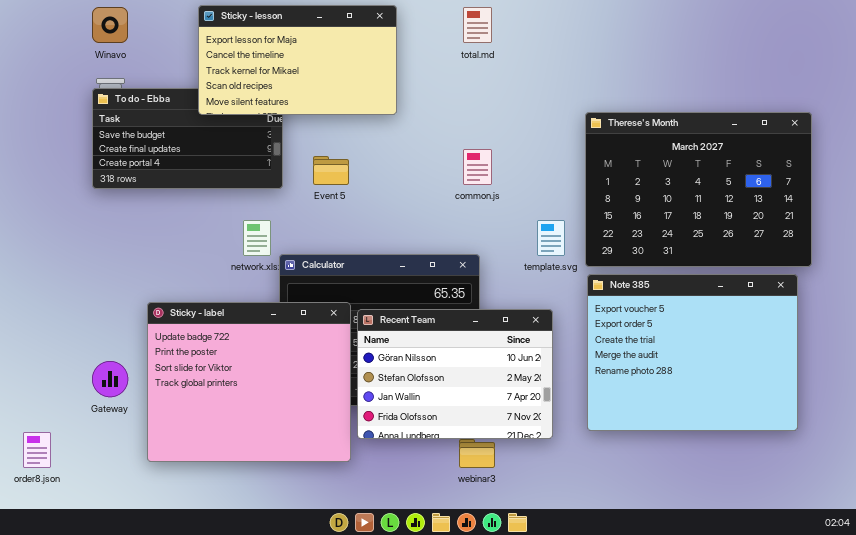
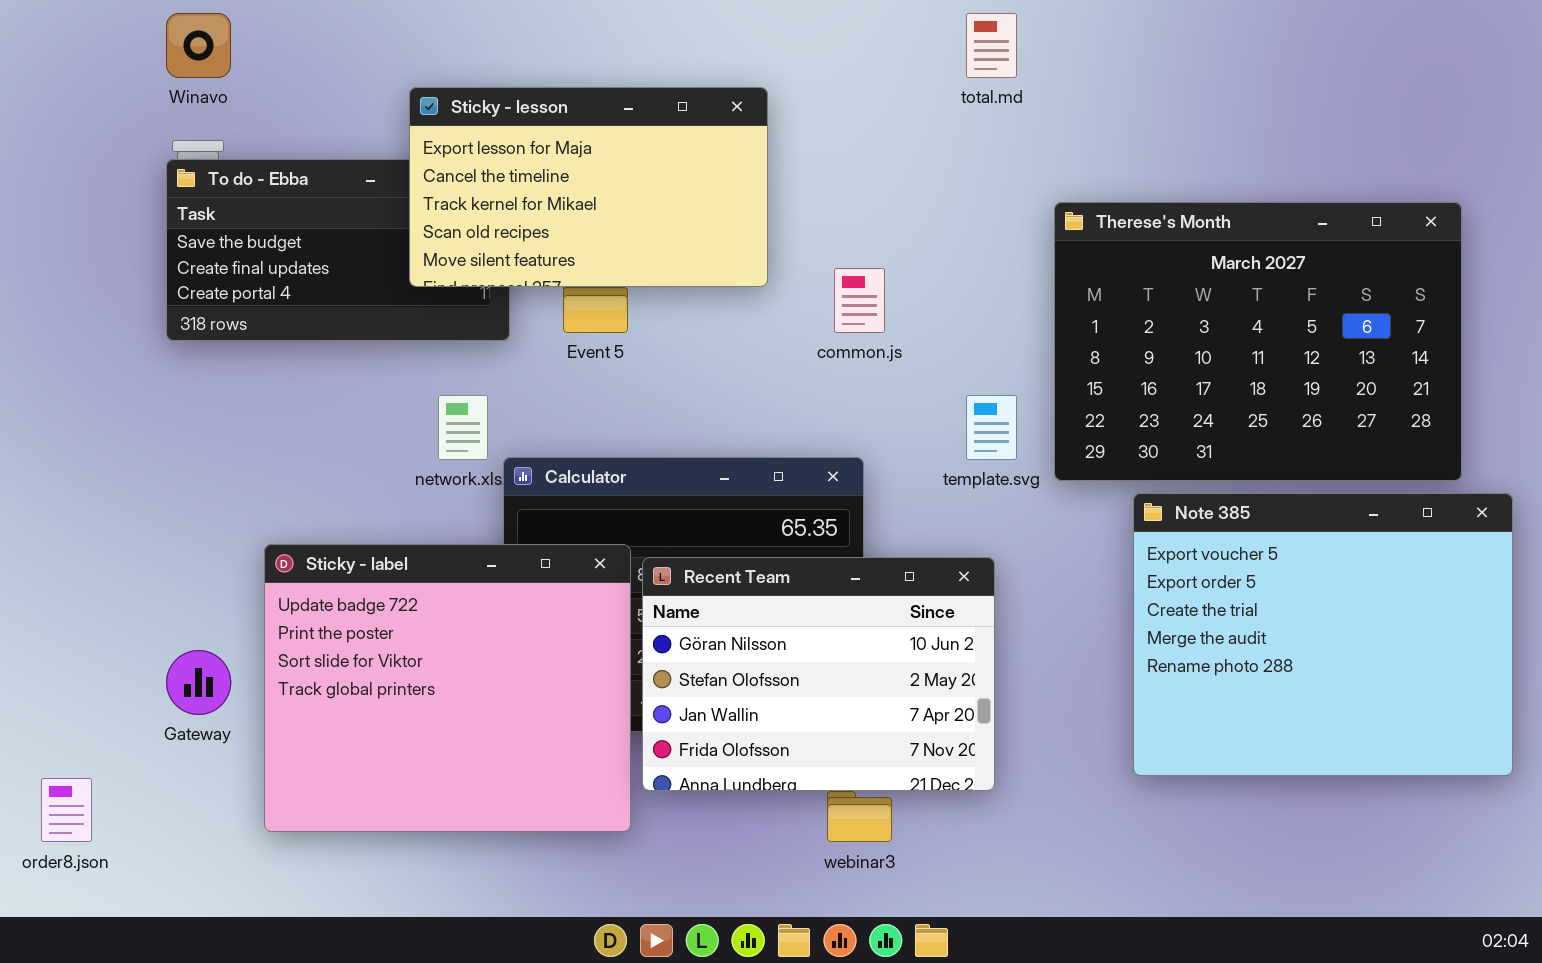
Sticky - lesson: [198,5,397,115] -> [409,87,768,287], moved
total.md: [463,7,492,43] -> [966,13,1017,78], moved
Note 385: [587,274,798,431] -> [1133,493,1513,776], moved

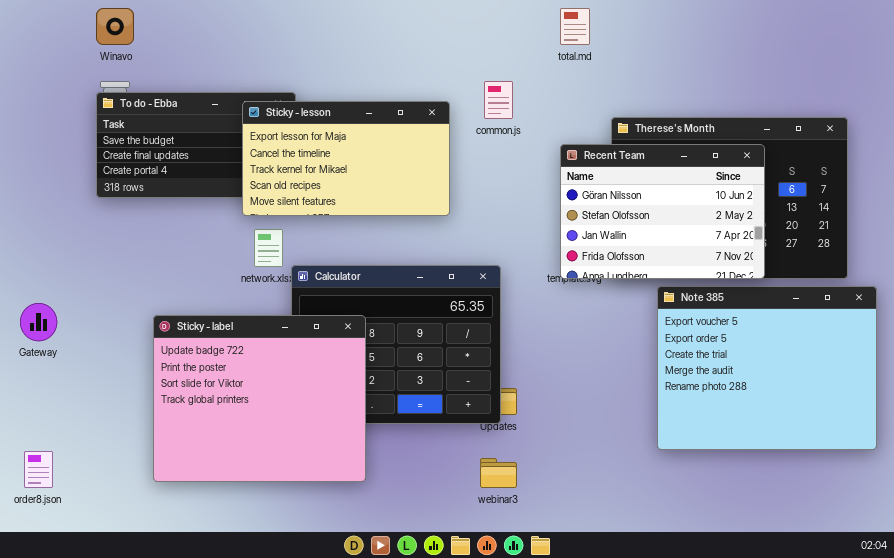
Sticky - lesson: [409,87,768,287] -> [242,101,450,216], moved
common.js: [834,268,885,333] -> [484,81,513,119], moved
Recent Team: [642,557,995,791] -> [560,144,765,279], moved
Gateway: [166,650,231,715] -> [20,303,57,341], moved

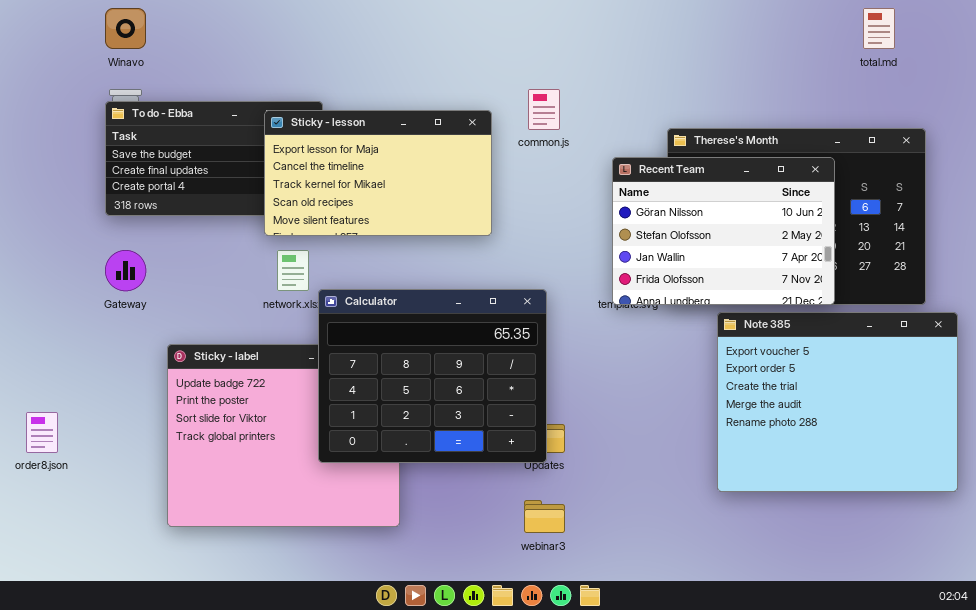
total.md: [560,8,590,45] -> [863,8,895,49], moved
Calculator: [291,265,501,424] -> [318,289,547,463], raised
Gateway: [20,303,57,341] -> [105,250,146,291], moved
order8.json: [24,451,53,488] -> [26,412,58,453], moved

